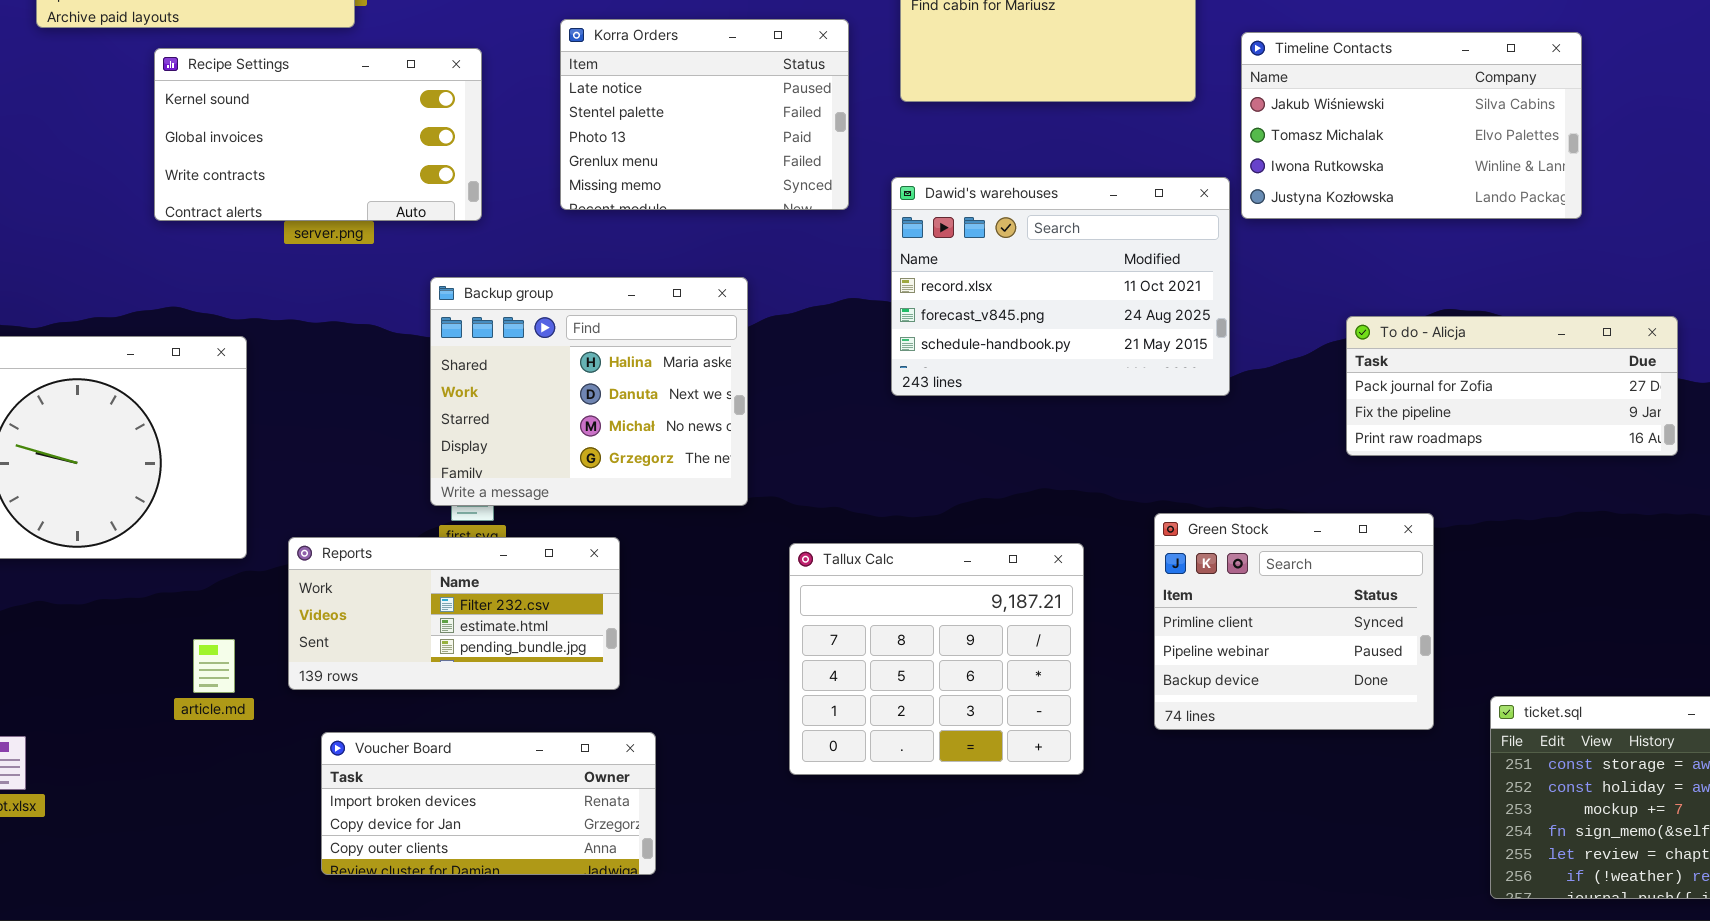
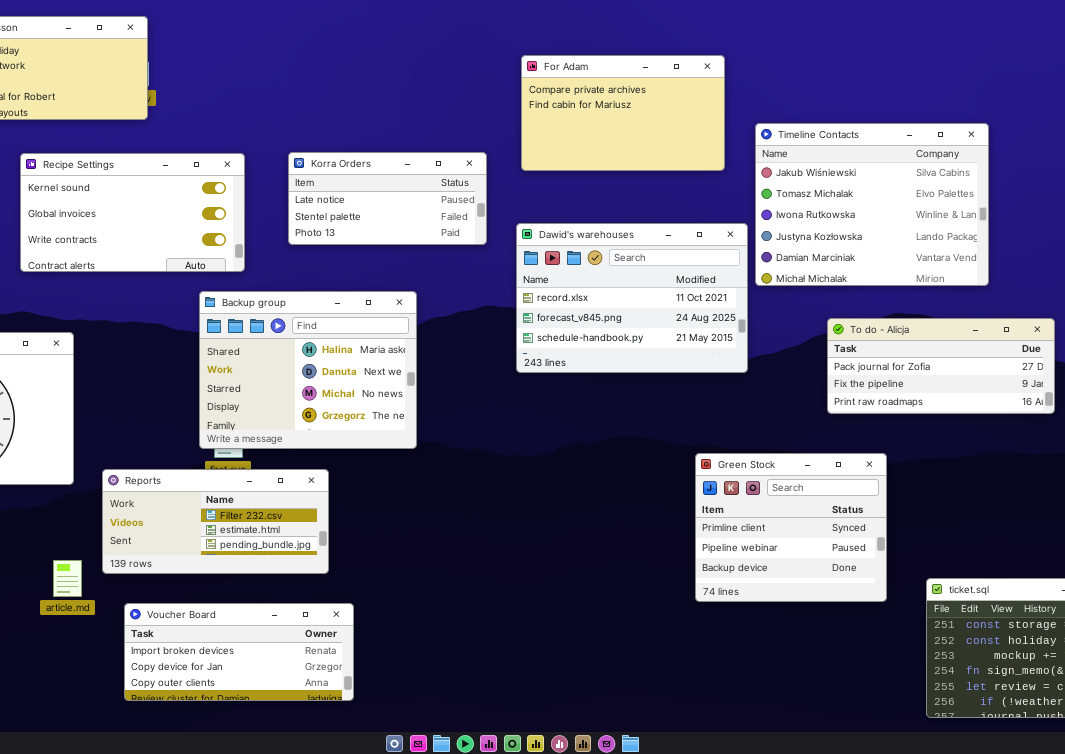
Korra Orders: [560,19,849,210] -> [288,152,487,245], resized
Timeline Contacts: [1241,32,1582,219] -> [755,123,989,286], resized
Recipe Settings: [154,48,482,221] -> [20,153,245,272], moved
Tallux Calc: [789,543,1084,775] -> none, closed
article.md: [193,639,235,693] -> [53,560,82,597], moved

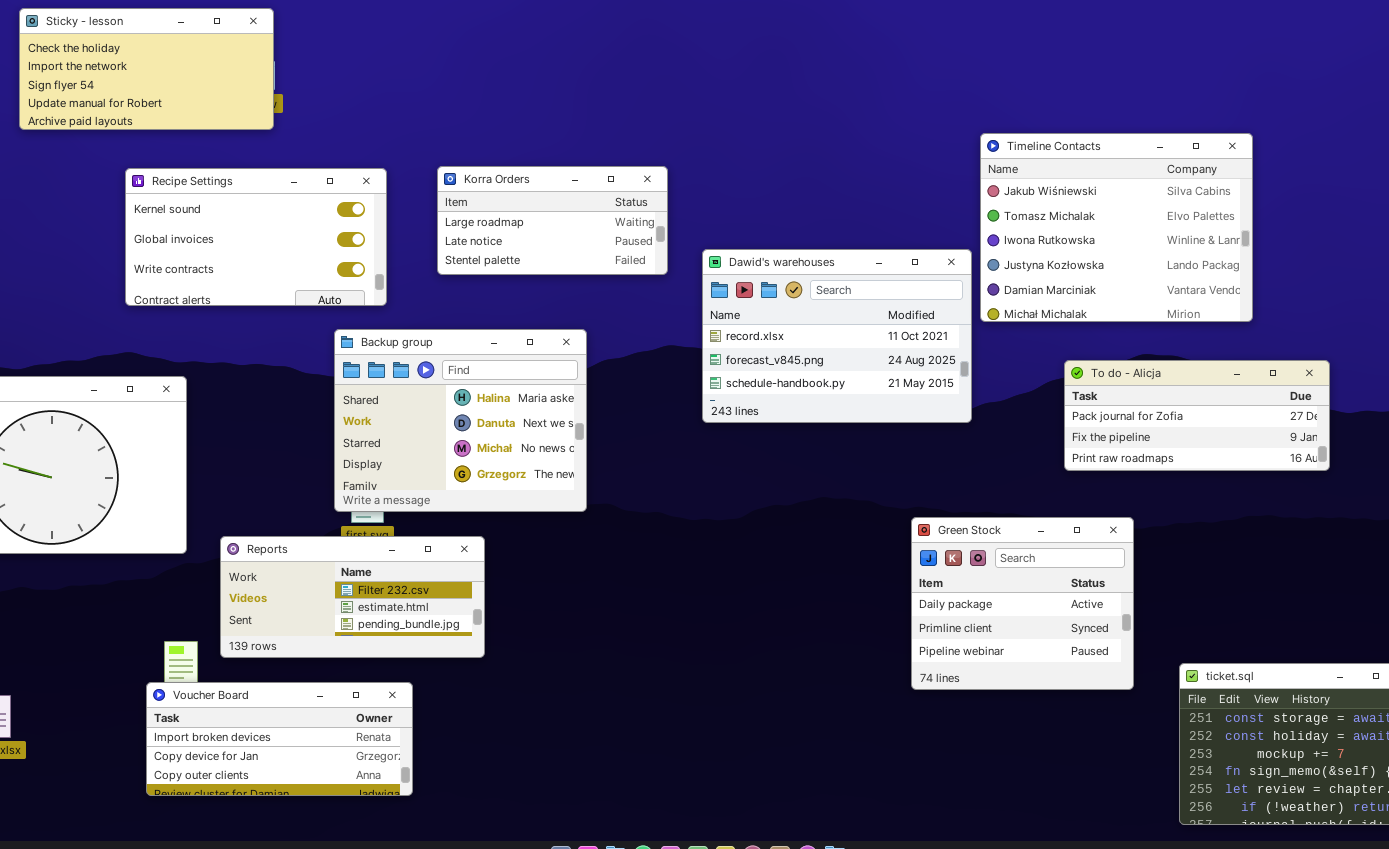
For Adam: [521,55,725,171] -> none, closed
Korra Orders: [288,152,487,245] -> [437,166,668,275], scrolled up 1 row
Green Stock: [695,453,887,602] -> [911,517,1134,690], scrolled up 1 row
Voucher Board: [124,603,354,701] -> [146,682,413,796], moved

